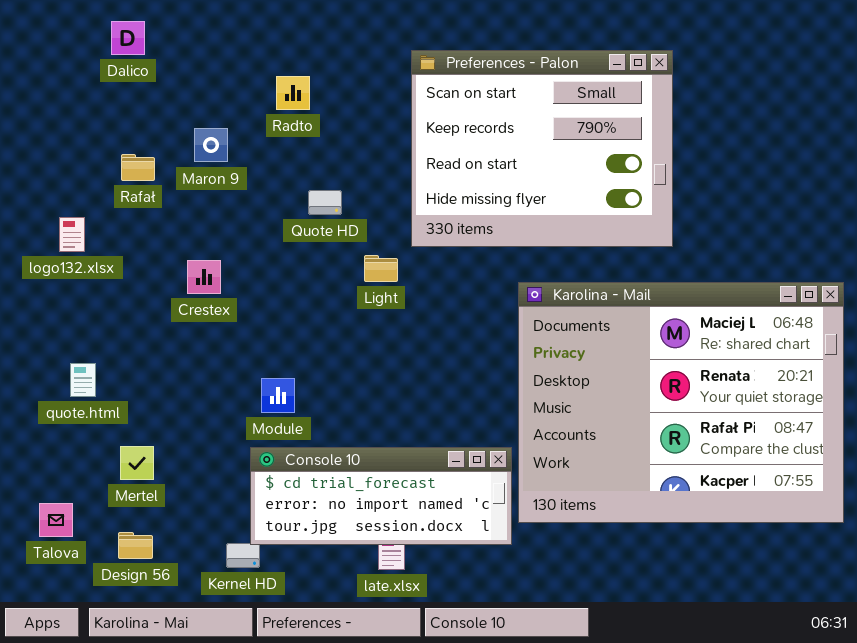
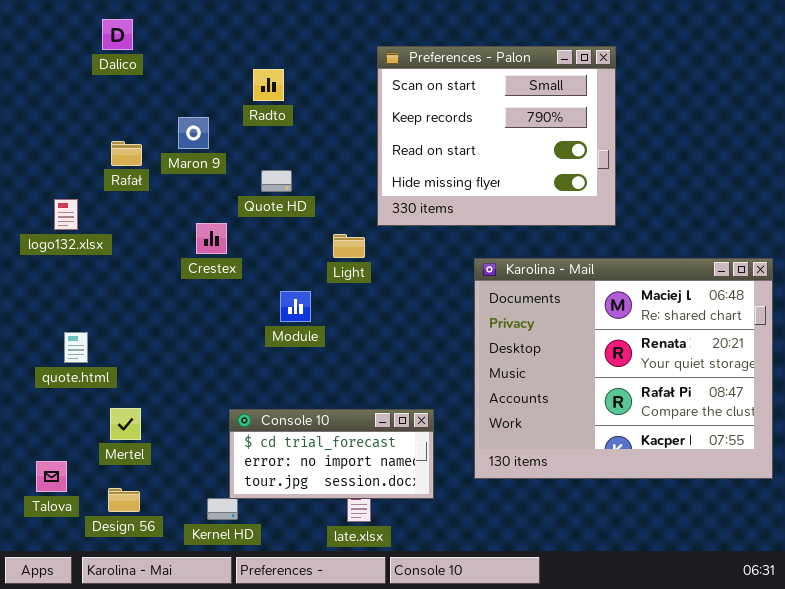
Quote HD: [308,190,342,215] -> [261,170,292,192], moved
Crestex: [187,260,221,294] -> [196,223,227,254], moved
Module: [261,378,295,413] -> [280,291,311,322], moved
Console 10: [250,447,512,545] -> [229,409,434,499], resized

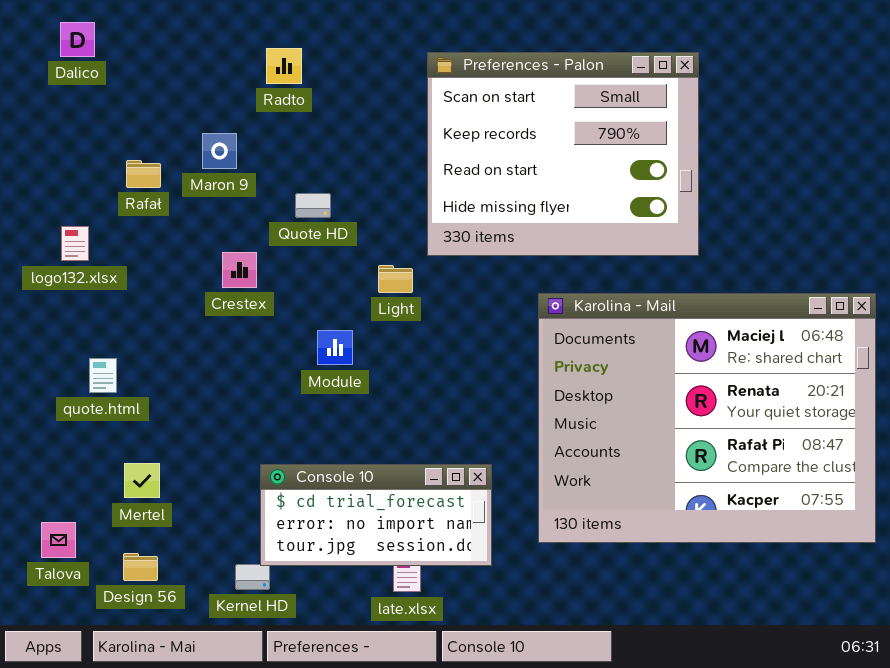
Dalico: [102,19,133,50] -> [60,22,95,57], moved
Radto: [253,69,284,101] -> [266,48,302,84], moved
quote.html: [64,332,88,363] -> [89,358,117,393], moved

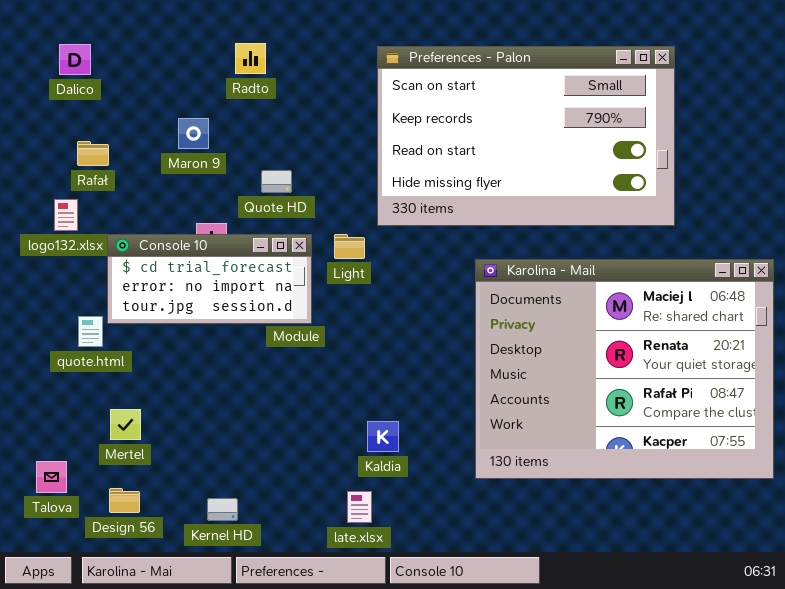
Dalico: [60,22,95,57] -> [59,44,91,75], moved
Preferences - Palon: [427,52,699,256] -> [377,46,675,226], resized
Rafał: [126,160,161,188] -> [77,141,109,166], moved
Console 10: [260,464,492,566] -> [107,234,312,324], moved

